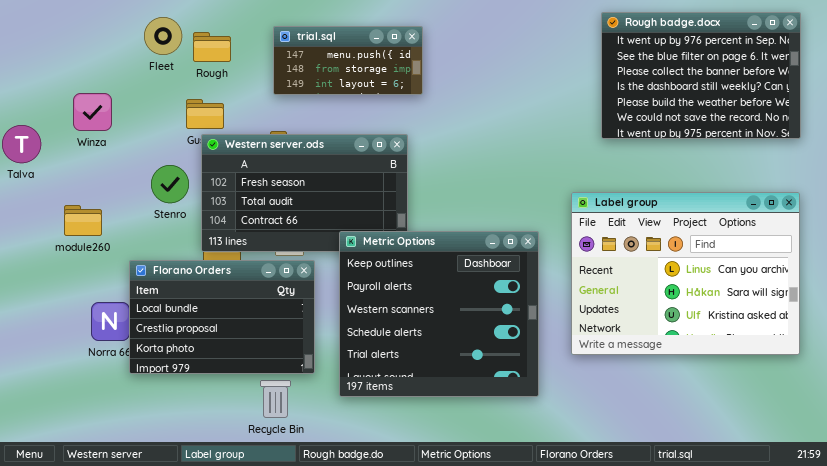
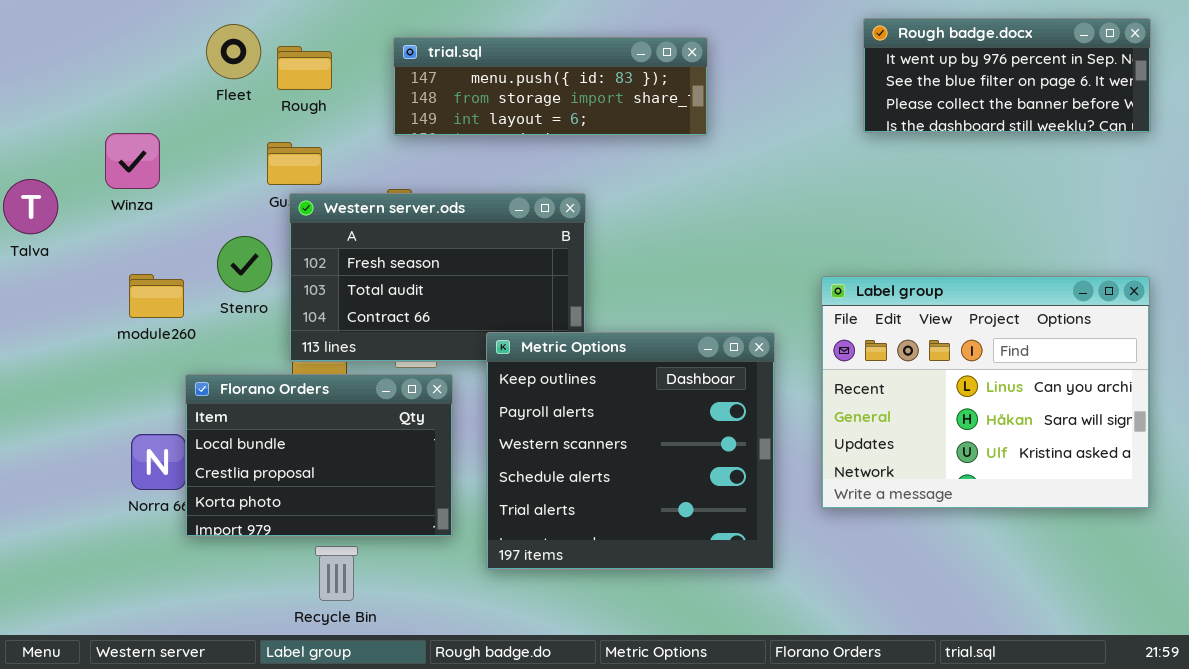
Rough badge.docx: [601,12,801,139] -> [863,18,1151,133], resized
trial.sql: [273,26,423,95] -> [393,37,708,136], resized
module260: [64,205,102,236] -> [129,274,184,318], moved
Recycle Bin: [260,380,291,418] -> [315,546,358,601], moved

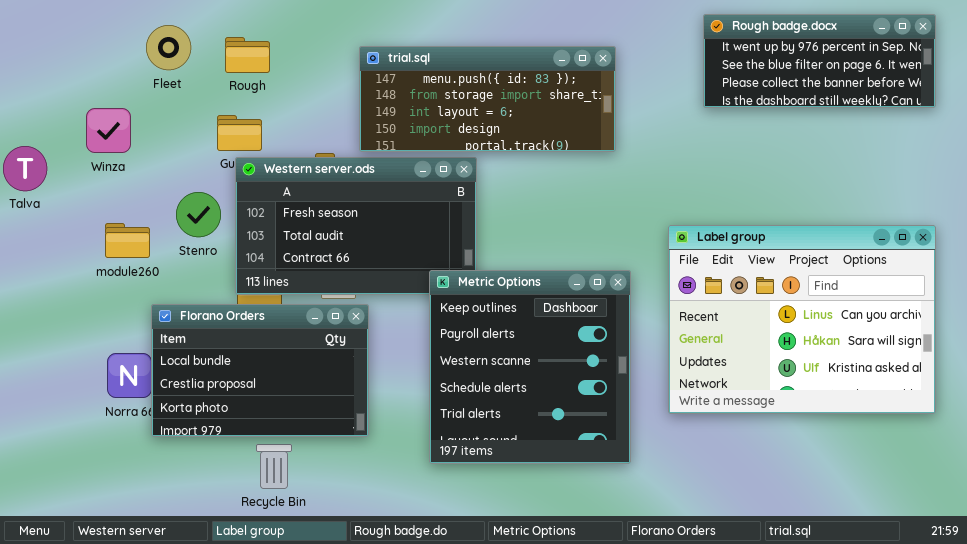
Fleet: [206,24,261,79] -> [146,25,191,70], moved
trial.sql: [393,37,708,136] -> [359,46,616,152], moved, resized
Metric Options: [486,332,775,570] -> [429,270,631,464], resized

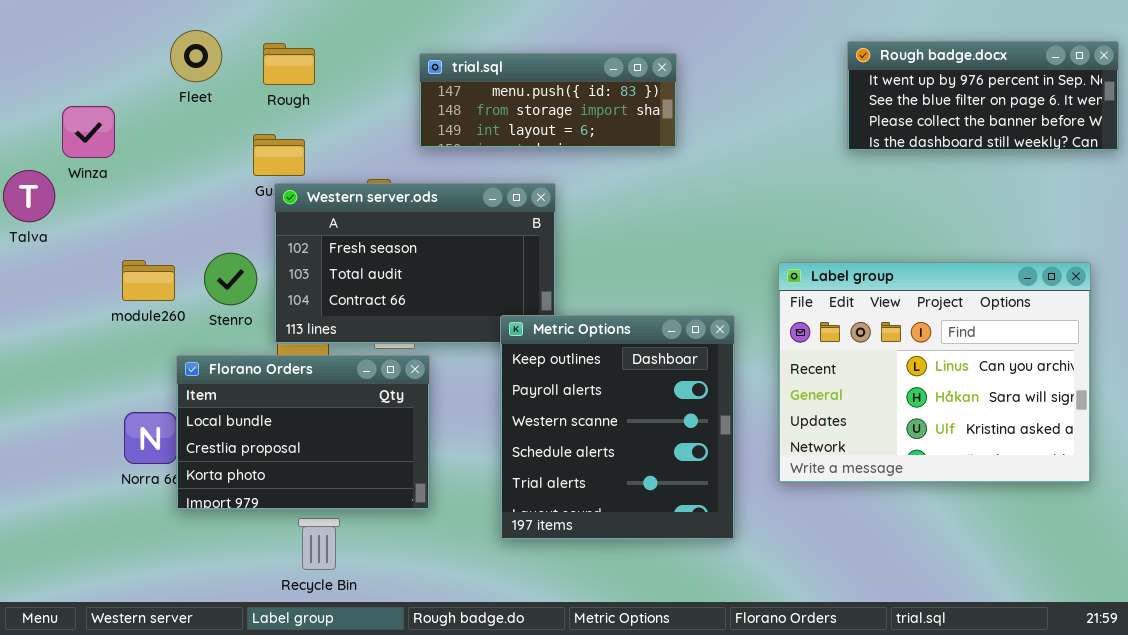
Rough badge.docx: [703,14,936,108] -> [847,41,1119,151], moved
trial.sql: [359,46,616,152] -> [419,53,677,148], resized
Winza: [86,108,131,153] -> [62,106,115,158], moved
Stenro: [176,192,221,237] -> [204,253,257,305], moved

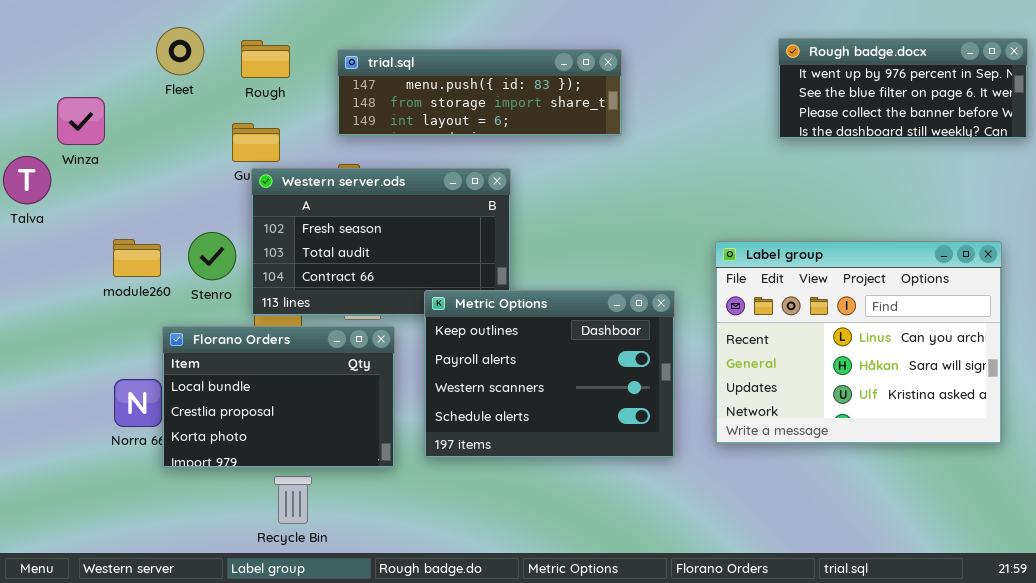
trial.sql: [419,53,677,148] -> [337,49,622,136], resized
Metric Options: [500,315,735,540] -> [424,290,675,458], resized

